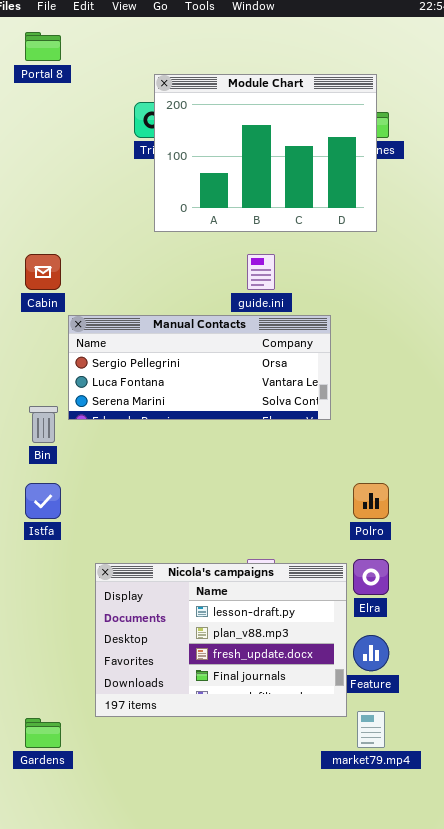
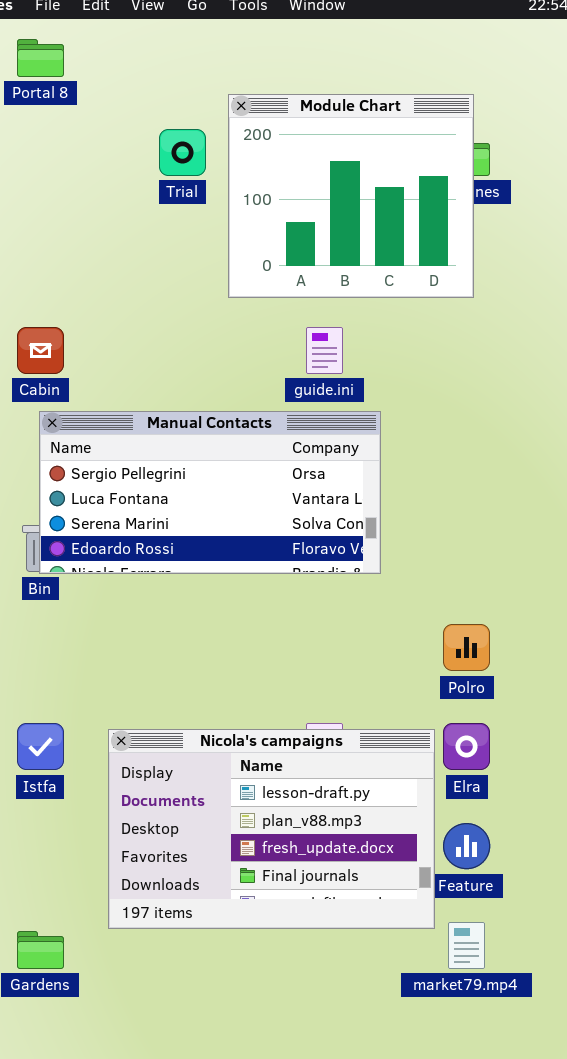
Module Chart: [154,74,377,232] -> [228,94,474,298], resized
Manual Contacts: [68,315,331,420] -> [39,411,381,574], moved, resized
Istfa: [25,483,61,519] -> [17,723,64,770], moved

